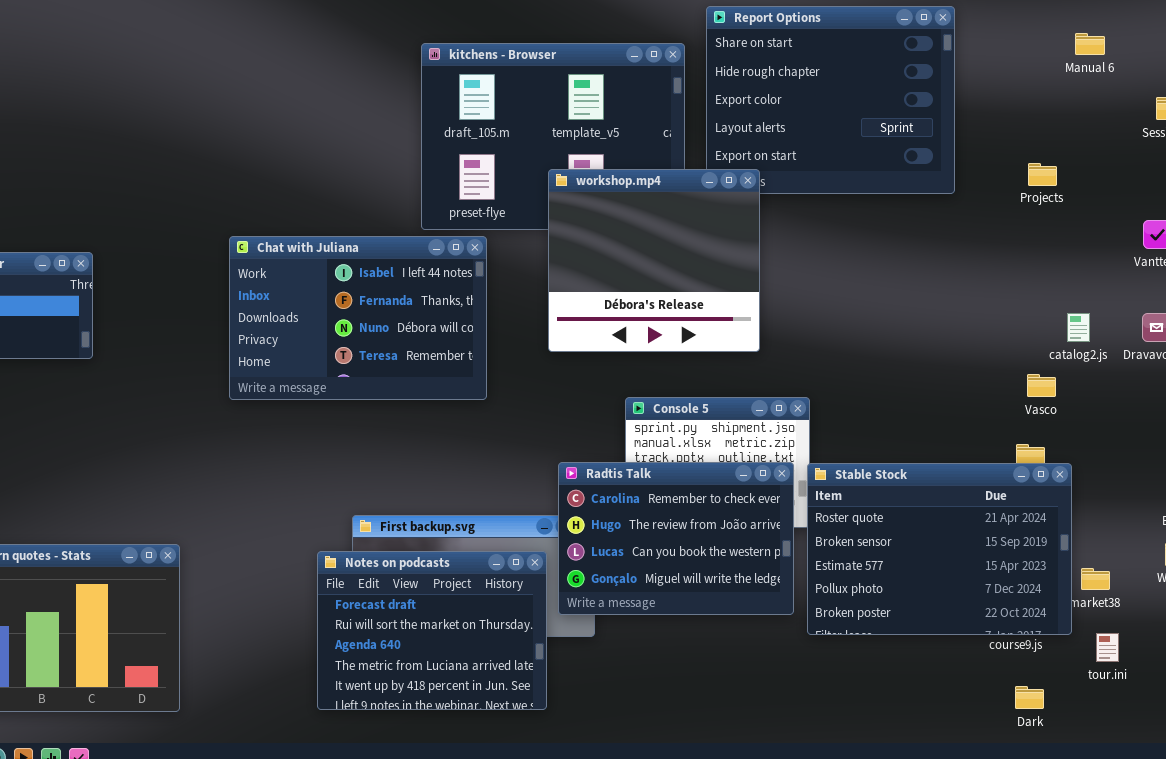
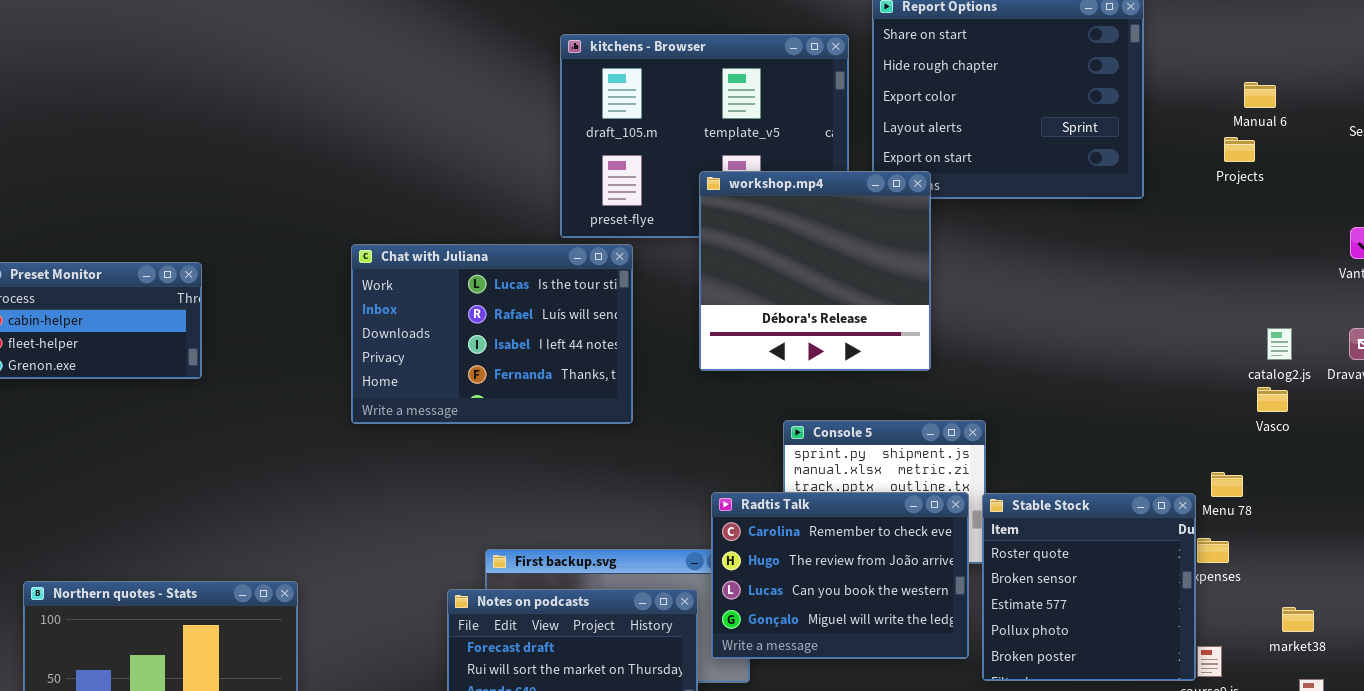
Manual 6: [1075,33,1105,55] -> [1244,82,1276,108], moved
Projects: [1028,163,1057,186] -> [1224,137,1255,162], moved
Chat with Juliana: [229,236,487,400] -> [351,244,633,424], scrolled up 2 rows
Vasco: [1027,374,1056,397] -> [1257,387,1288,412], moved
Stable Stock: [807,463,1072,635] -> [982,493,1196,681], resized

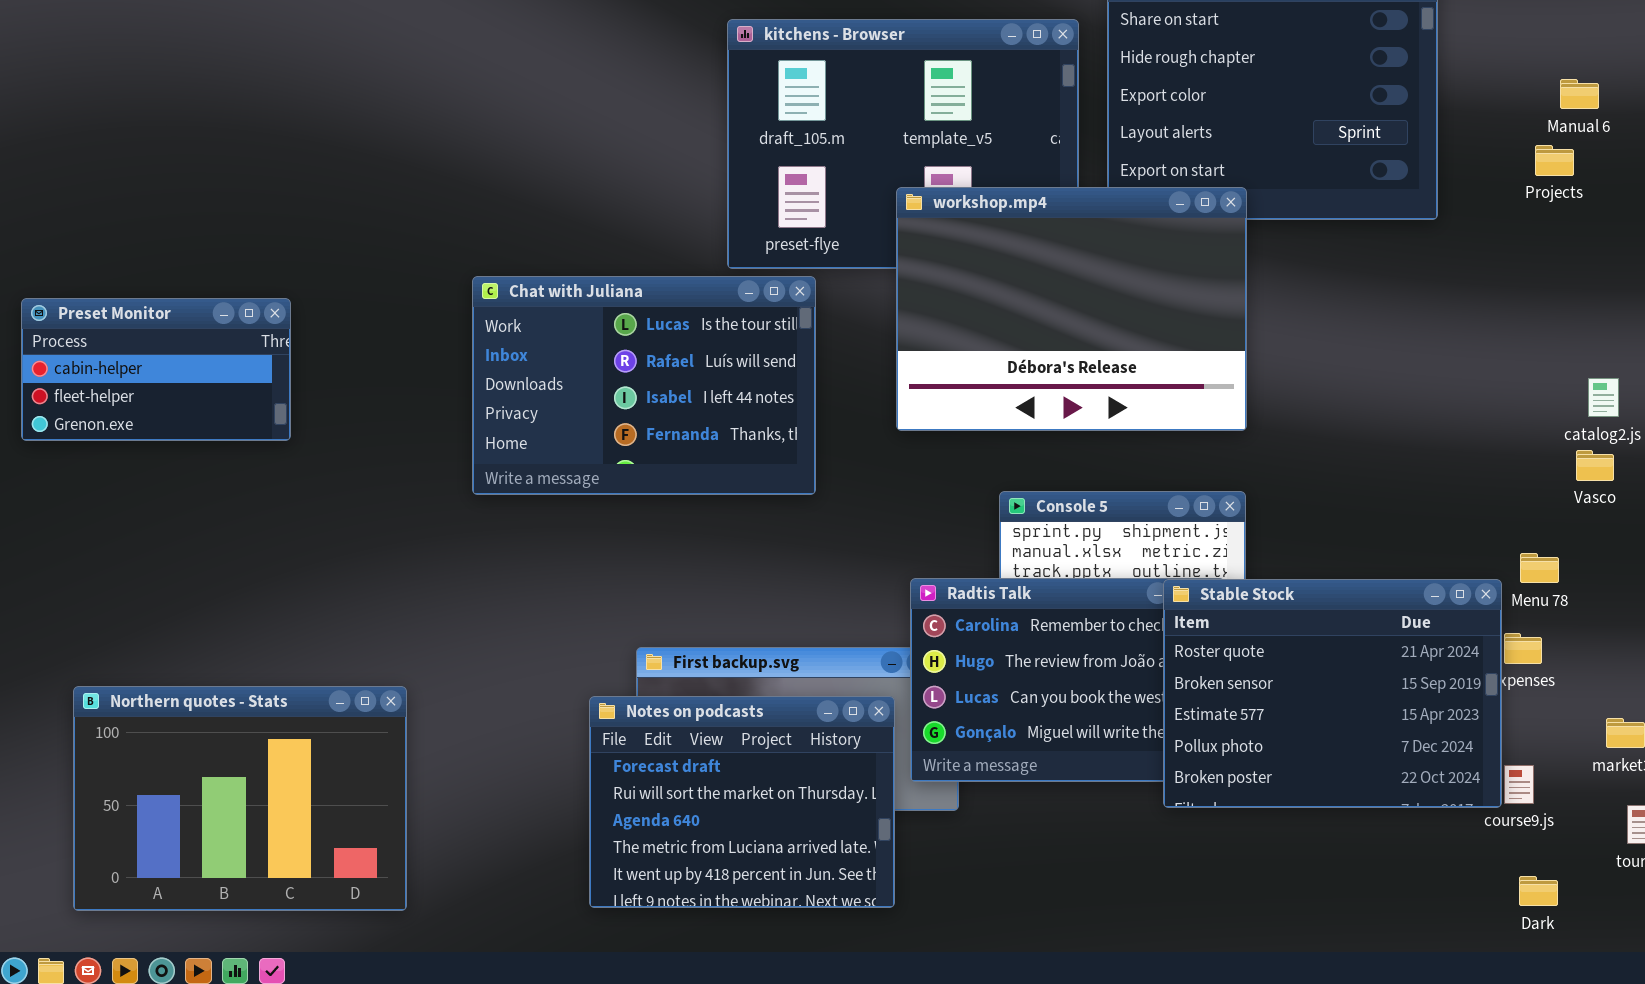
workshop.mp4: [699,171,931,371] -> [896,187,1247,431], resized
Stable Stock: [982,493,1196,681] -> [1163,579,1502,808], resized

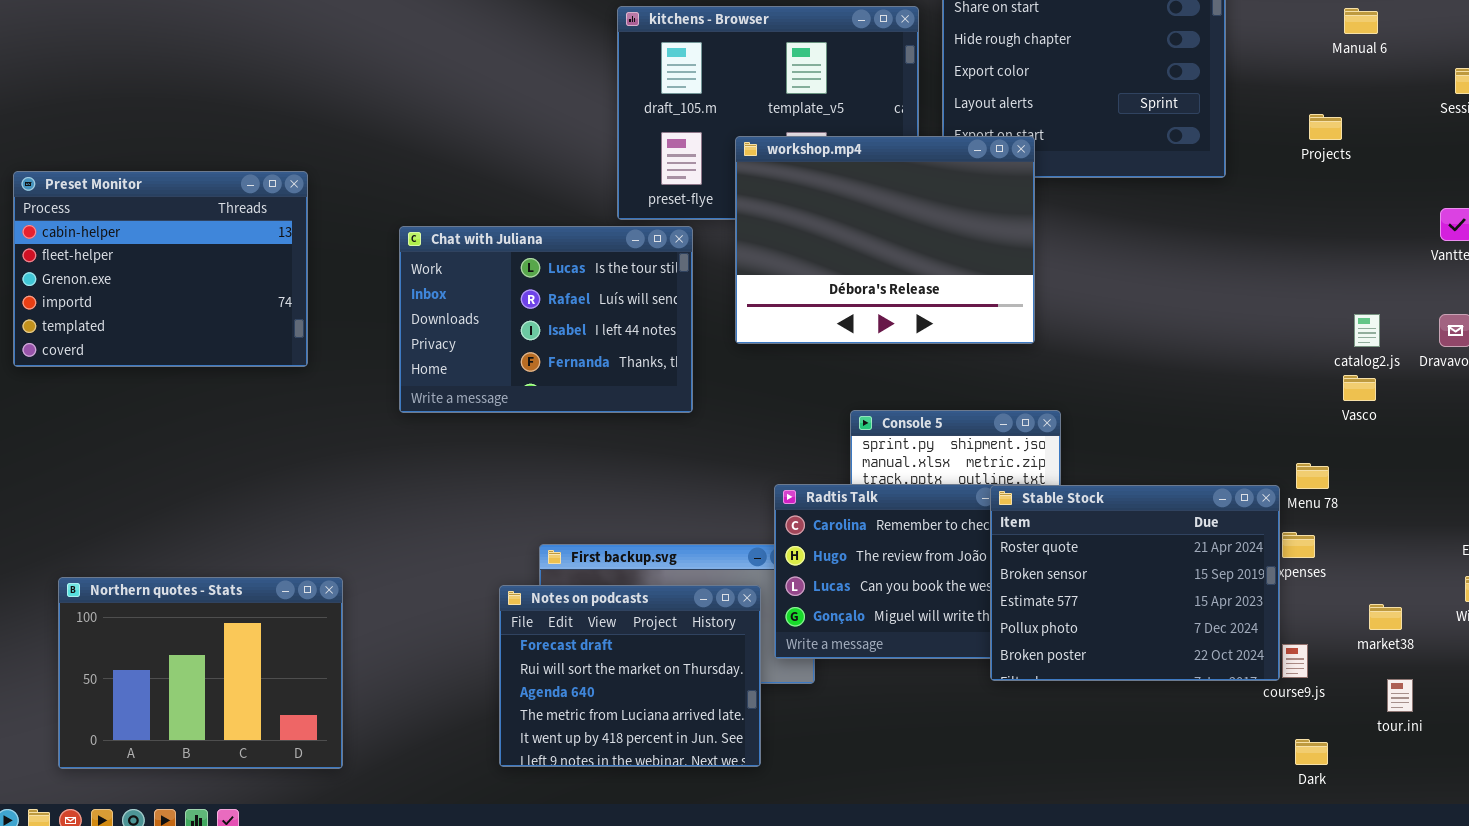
Manual 6: [1560,79,1599,109] -> [1344,8,1378,34], moved
workshop.mp4: [896,187,1247,431] -> [735,136,1035,344], moved
Preset Monitor: [21,298,291,441] -> [13,171,308,367], resized

